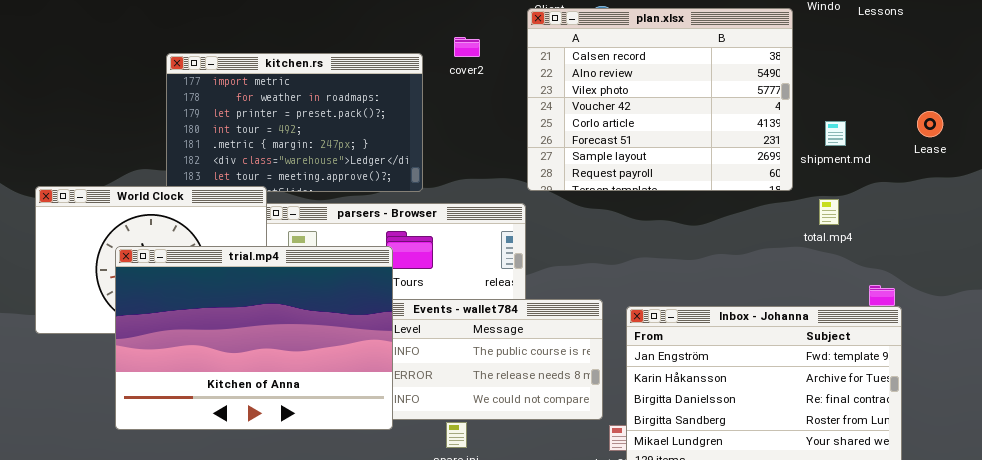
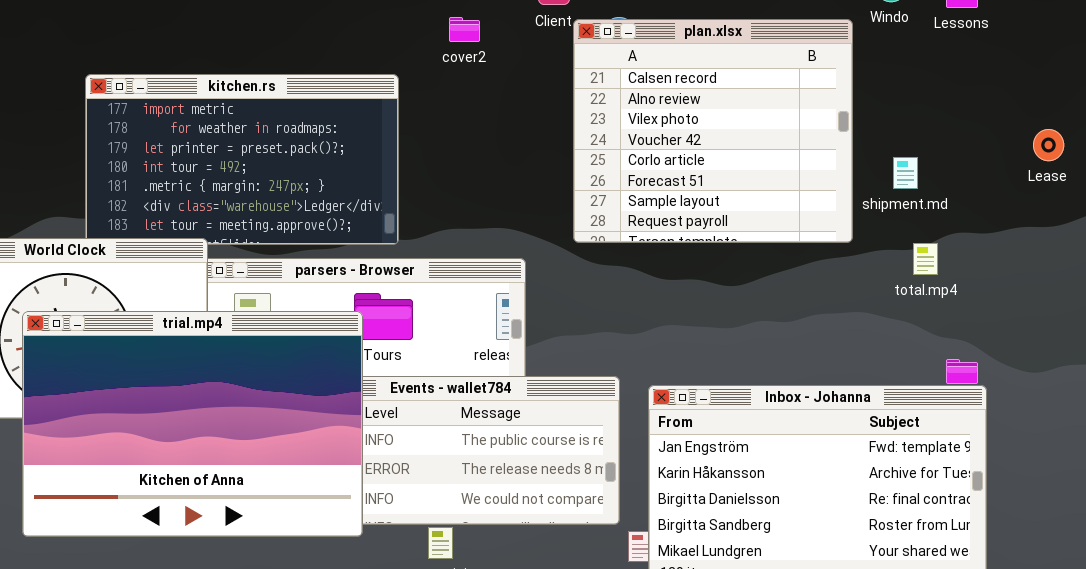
plan.xlsx: [527,8,793,191] -> [573,19,853,243], resized
cover2: [454,37,480,57] -> [449,17,480,42], moved
Lease: [917,111,943,137] -> [1033,129,1064,161], moved
total.mp4: [819,199,839,225] -> [913,243,938,275], moved

